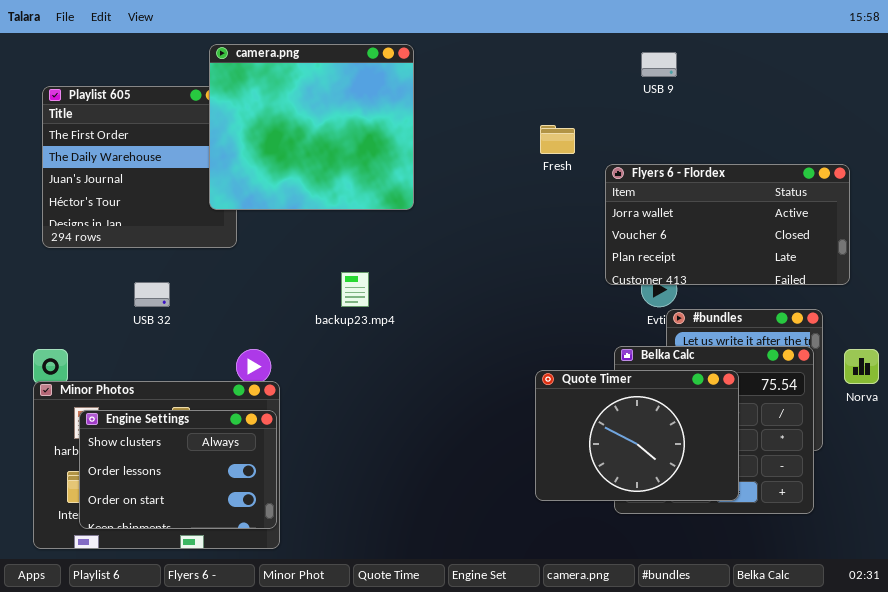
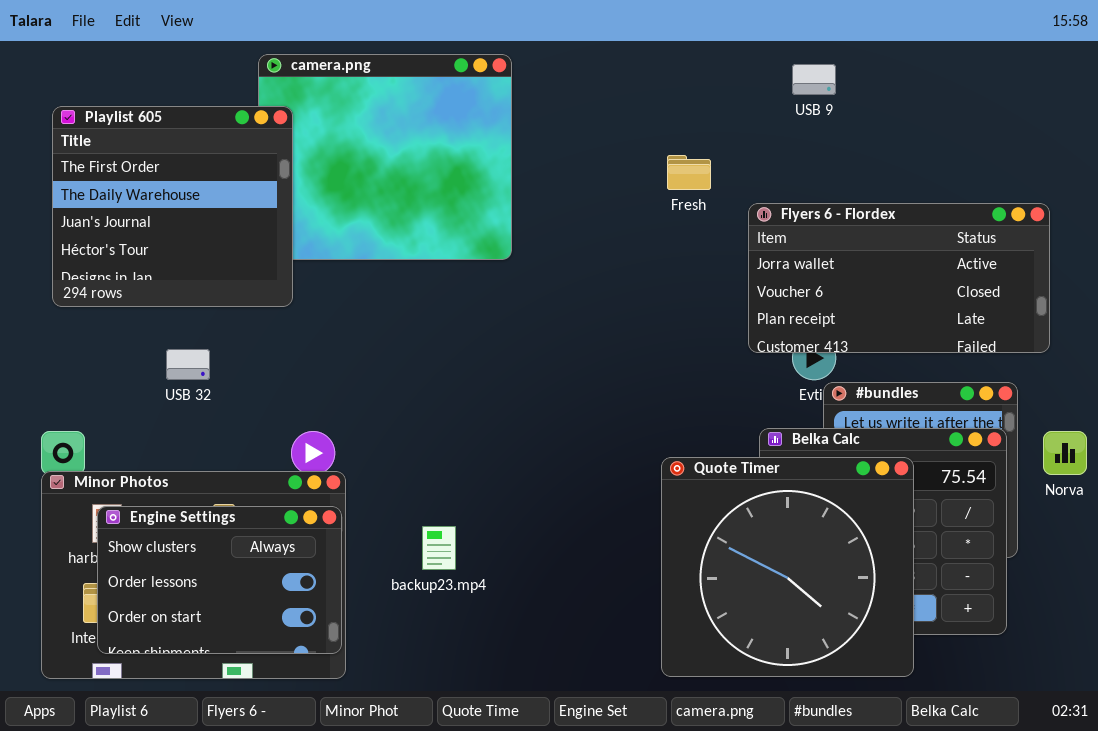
Playlist 605: [42,86,237,248] -> [52,106,293,307], raised
backup23.mp4: [341,272,369,307] -> [422,526,456,570], moved
Quote Timer: [535,370,739,501] -> [661,457,914,677], resized

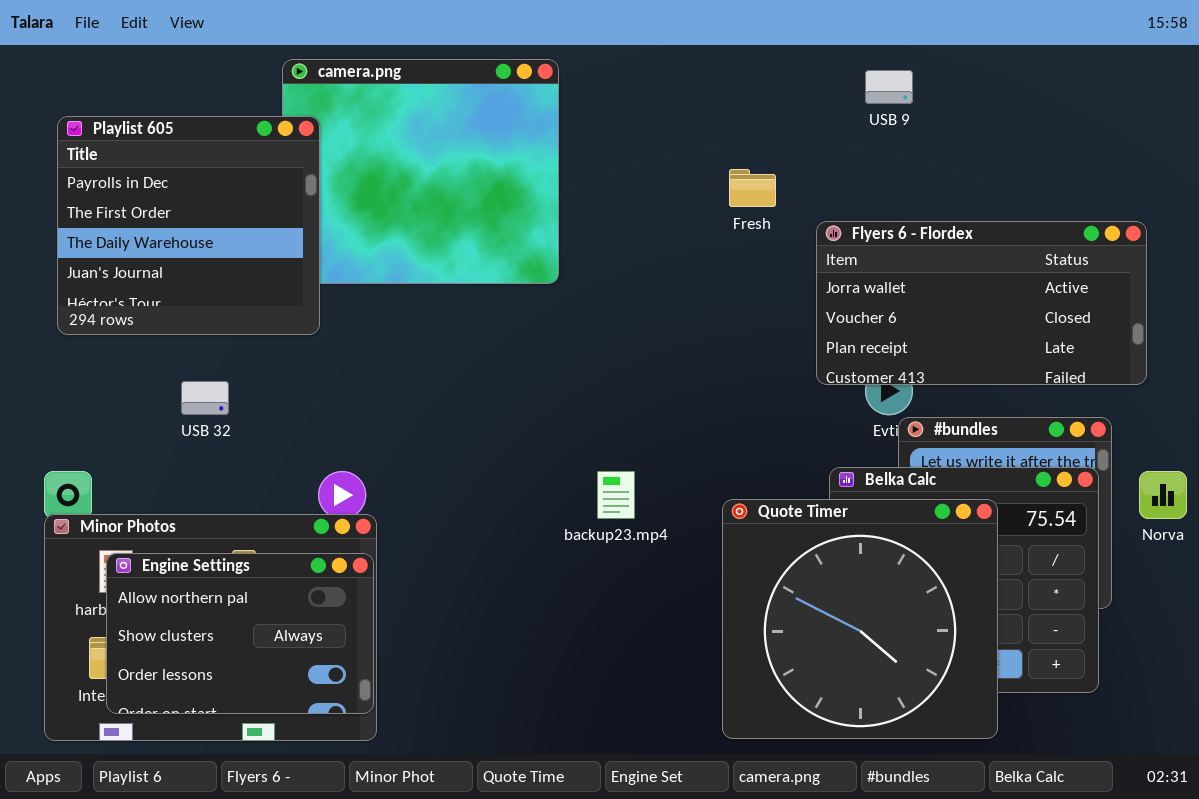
Playlist 605: [52,106,293,307] -> [57,116,320,335], scrolled up 1 row
Engine Settings: [97,506,342,654] -> [106,553,374,714], scrolled up 1 row
backup23.mp4: [422,526,456,570] -> [597,471,635,519], moved

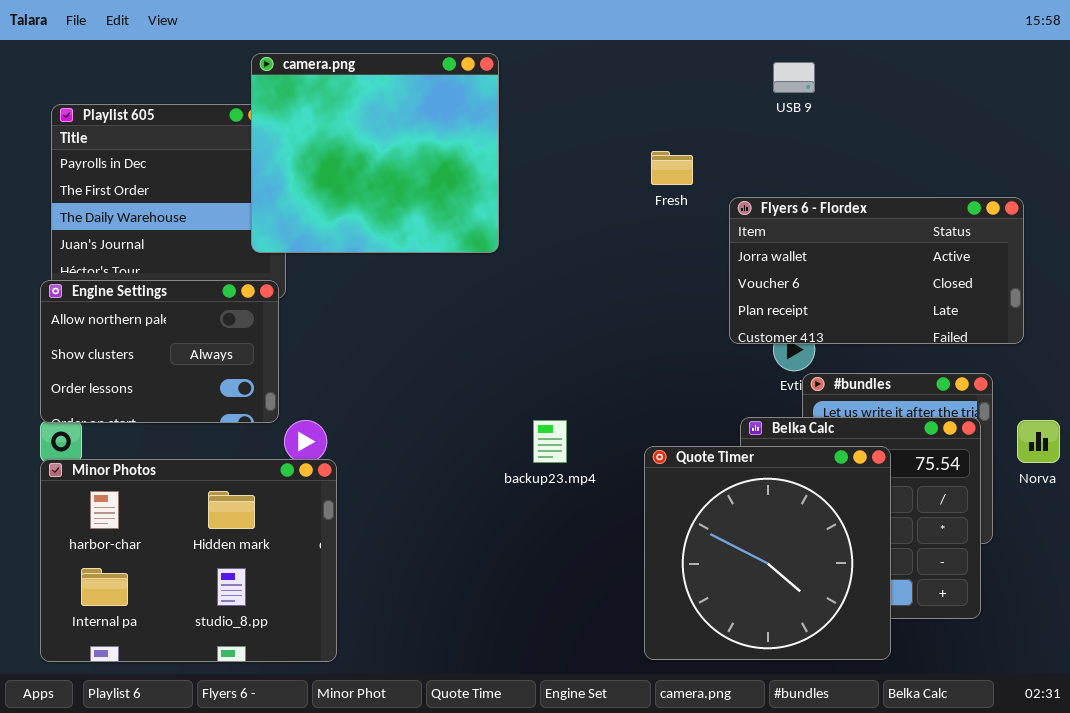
camera.png: [282,59,559,284] -> [251,53,499,253], raised
Engine Settings: [106,553,374,714] -> [40,280,279,423], moved

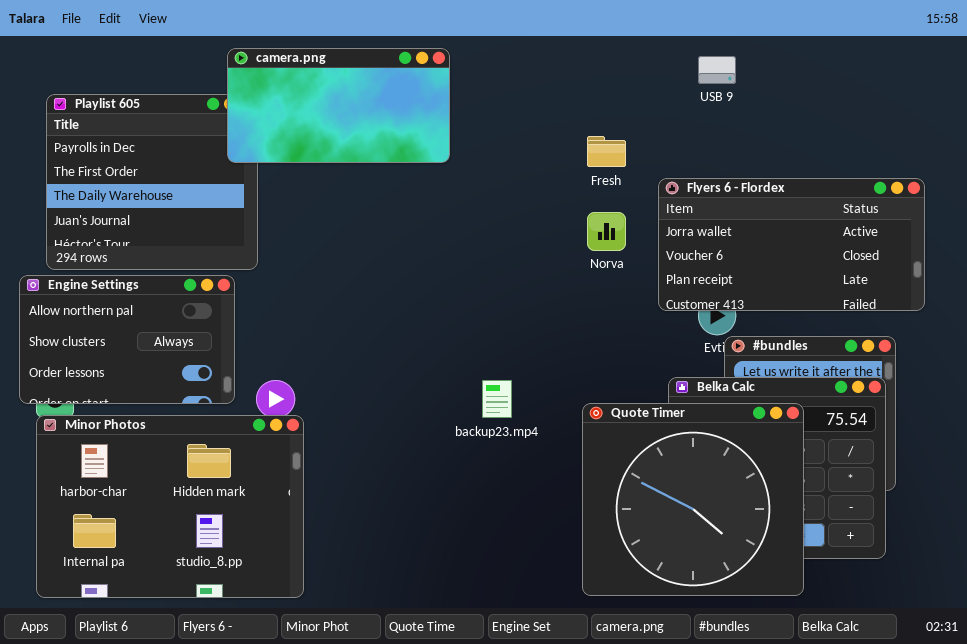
camera.png: [251,53,499,253] -> [227,48,450,163], resized
Engine Settings: [40,280,279,423] -> [19,275,235,404], moved
Norva: [1017,420,1060,463] -> [587,212,626,251], moved

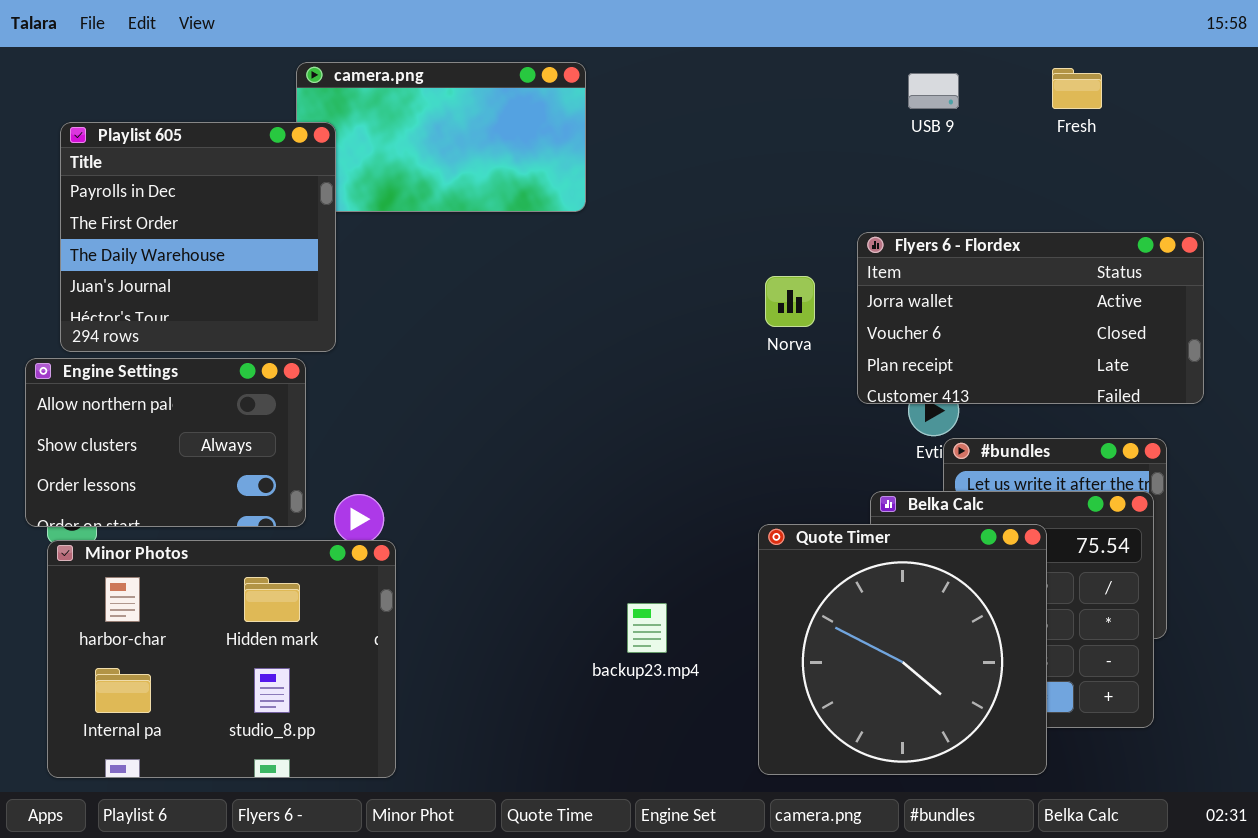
Playlist 605: [46,94,258,270] -> [60,122,336,352], raised
Fresh: [587,136,626,167] -> [1052,68,1102,109], moved
backup23.mp4: [482,380,512,418] -> [627,603,667,653], moved

